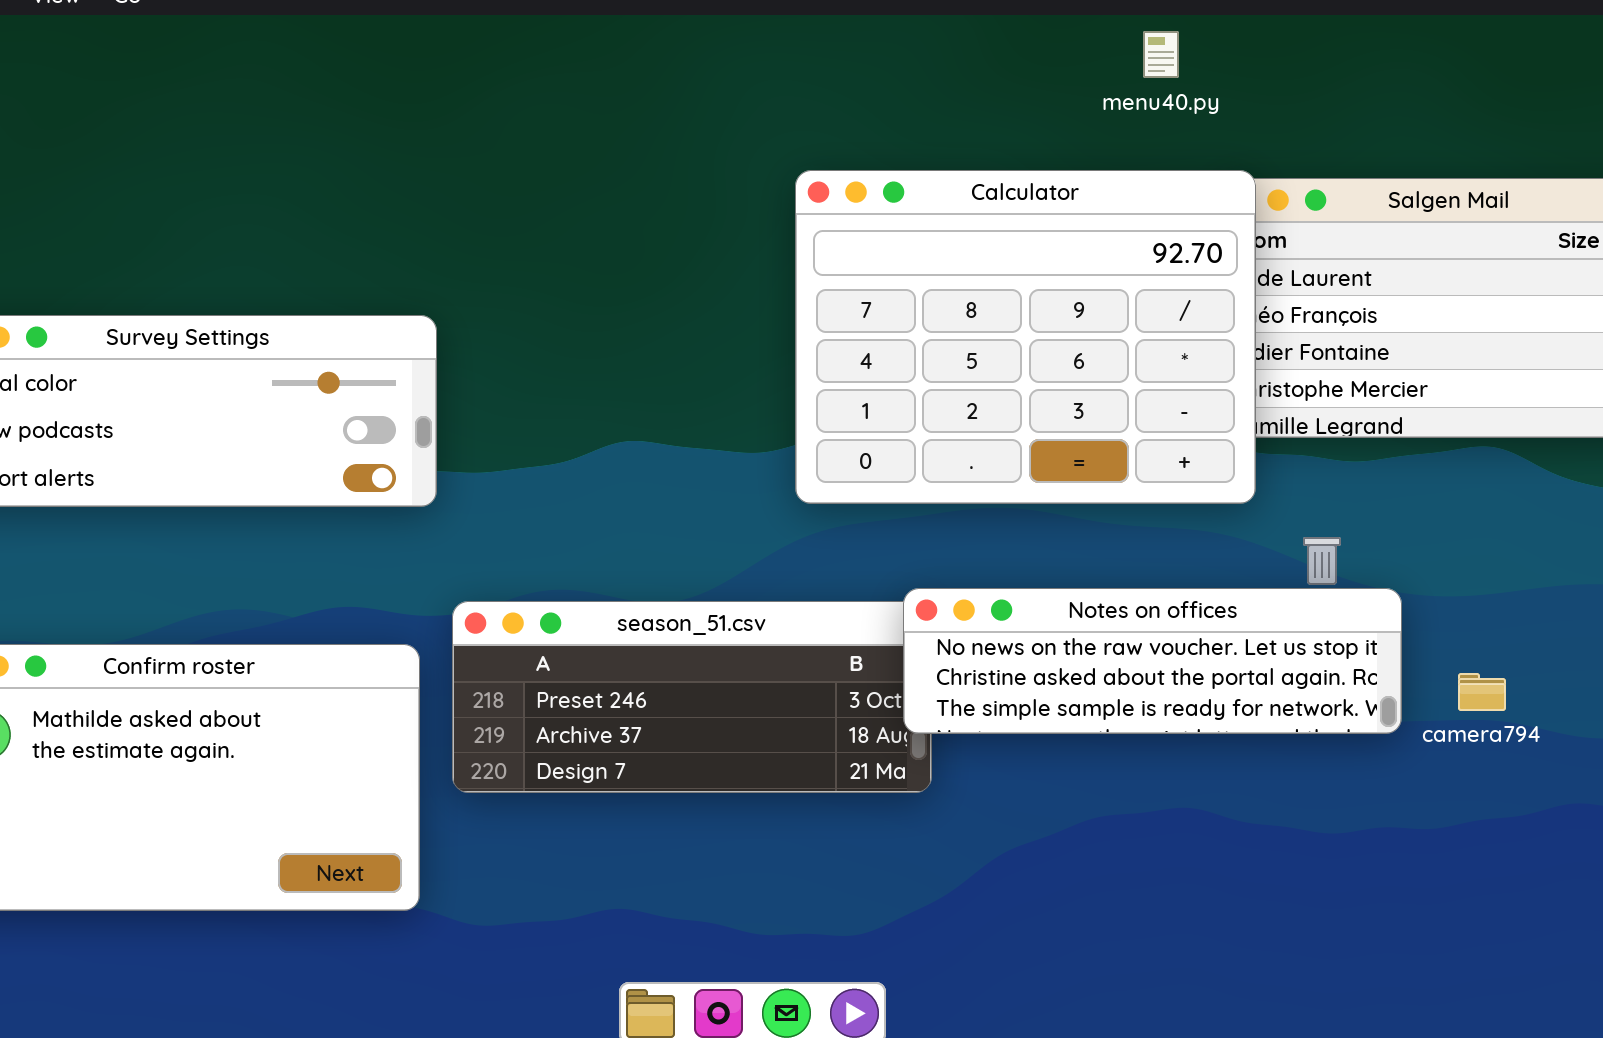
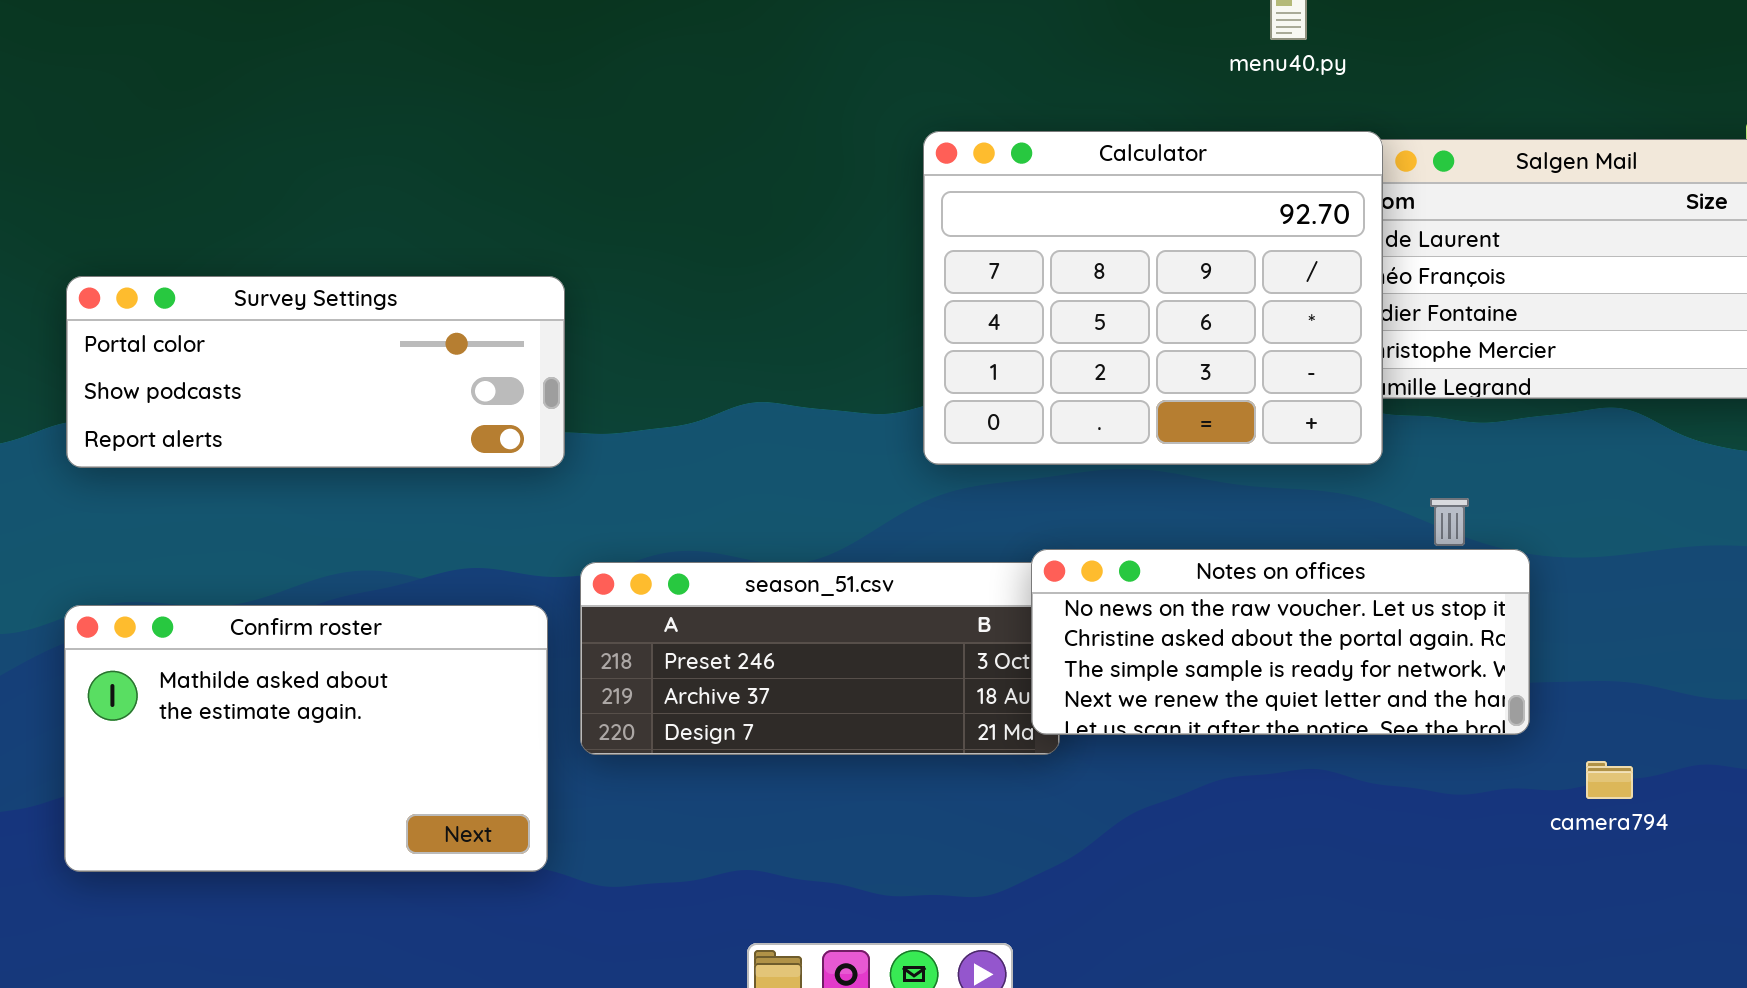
Notes on offices: [903,588,1402,734] -> [1031,549,1530,735], resized
camera794: [1458,673,1506,711] -> [1586,761,1633,799], moved

